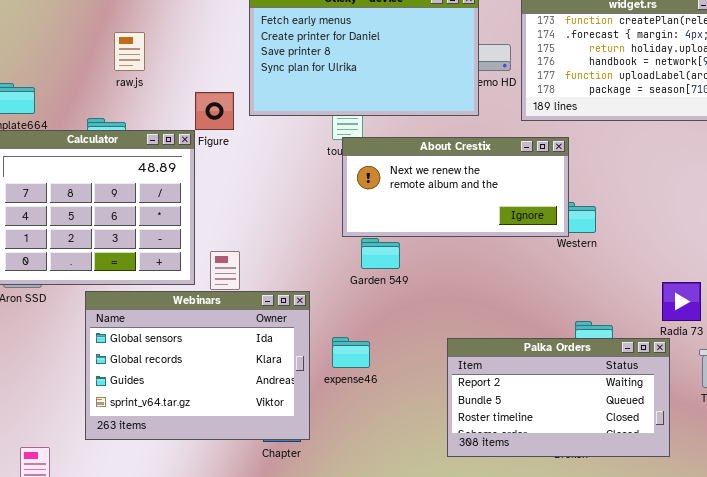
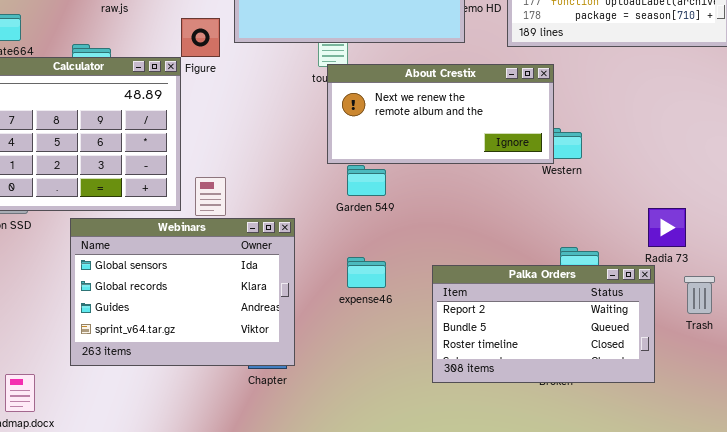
expense46: [332,337,370,368] -> [347,257,386,288], moved

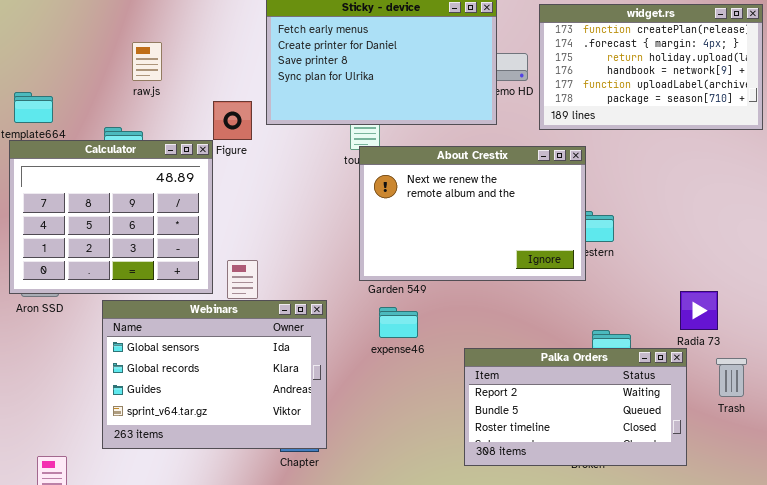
About Crestix: [327,64,554,164] -> [359,146,586,281], resized
expense46: [347,257,386,288] -> [379,307,418,338], moved

